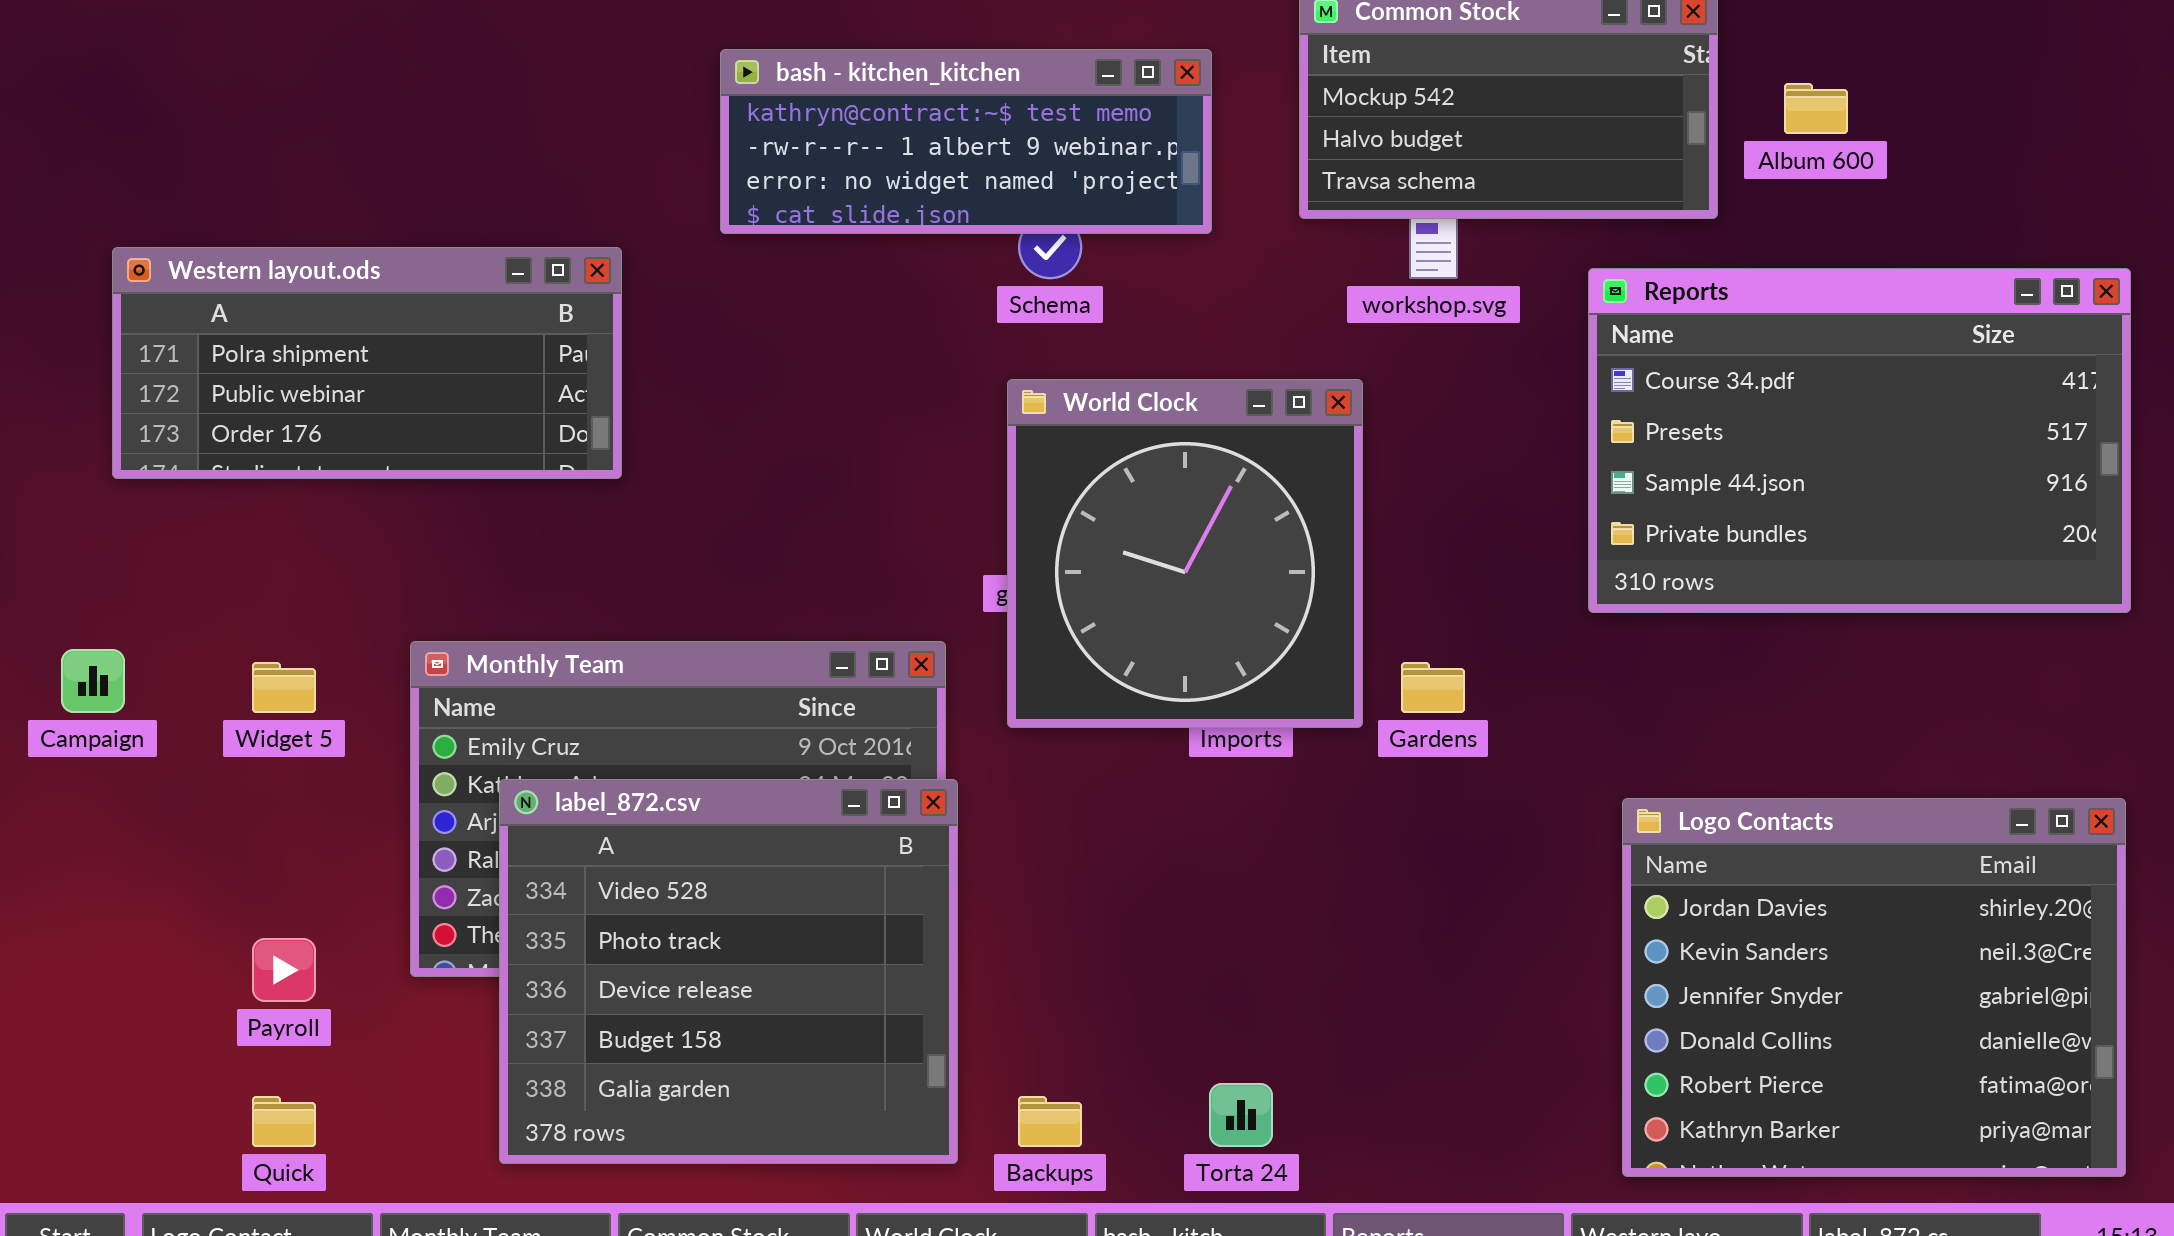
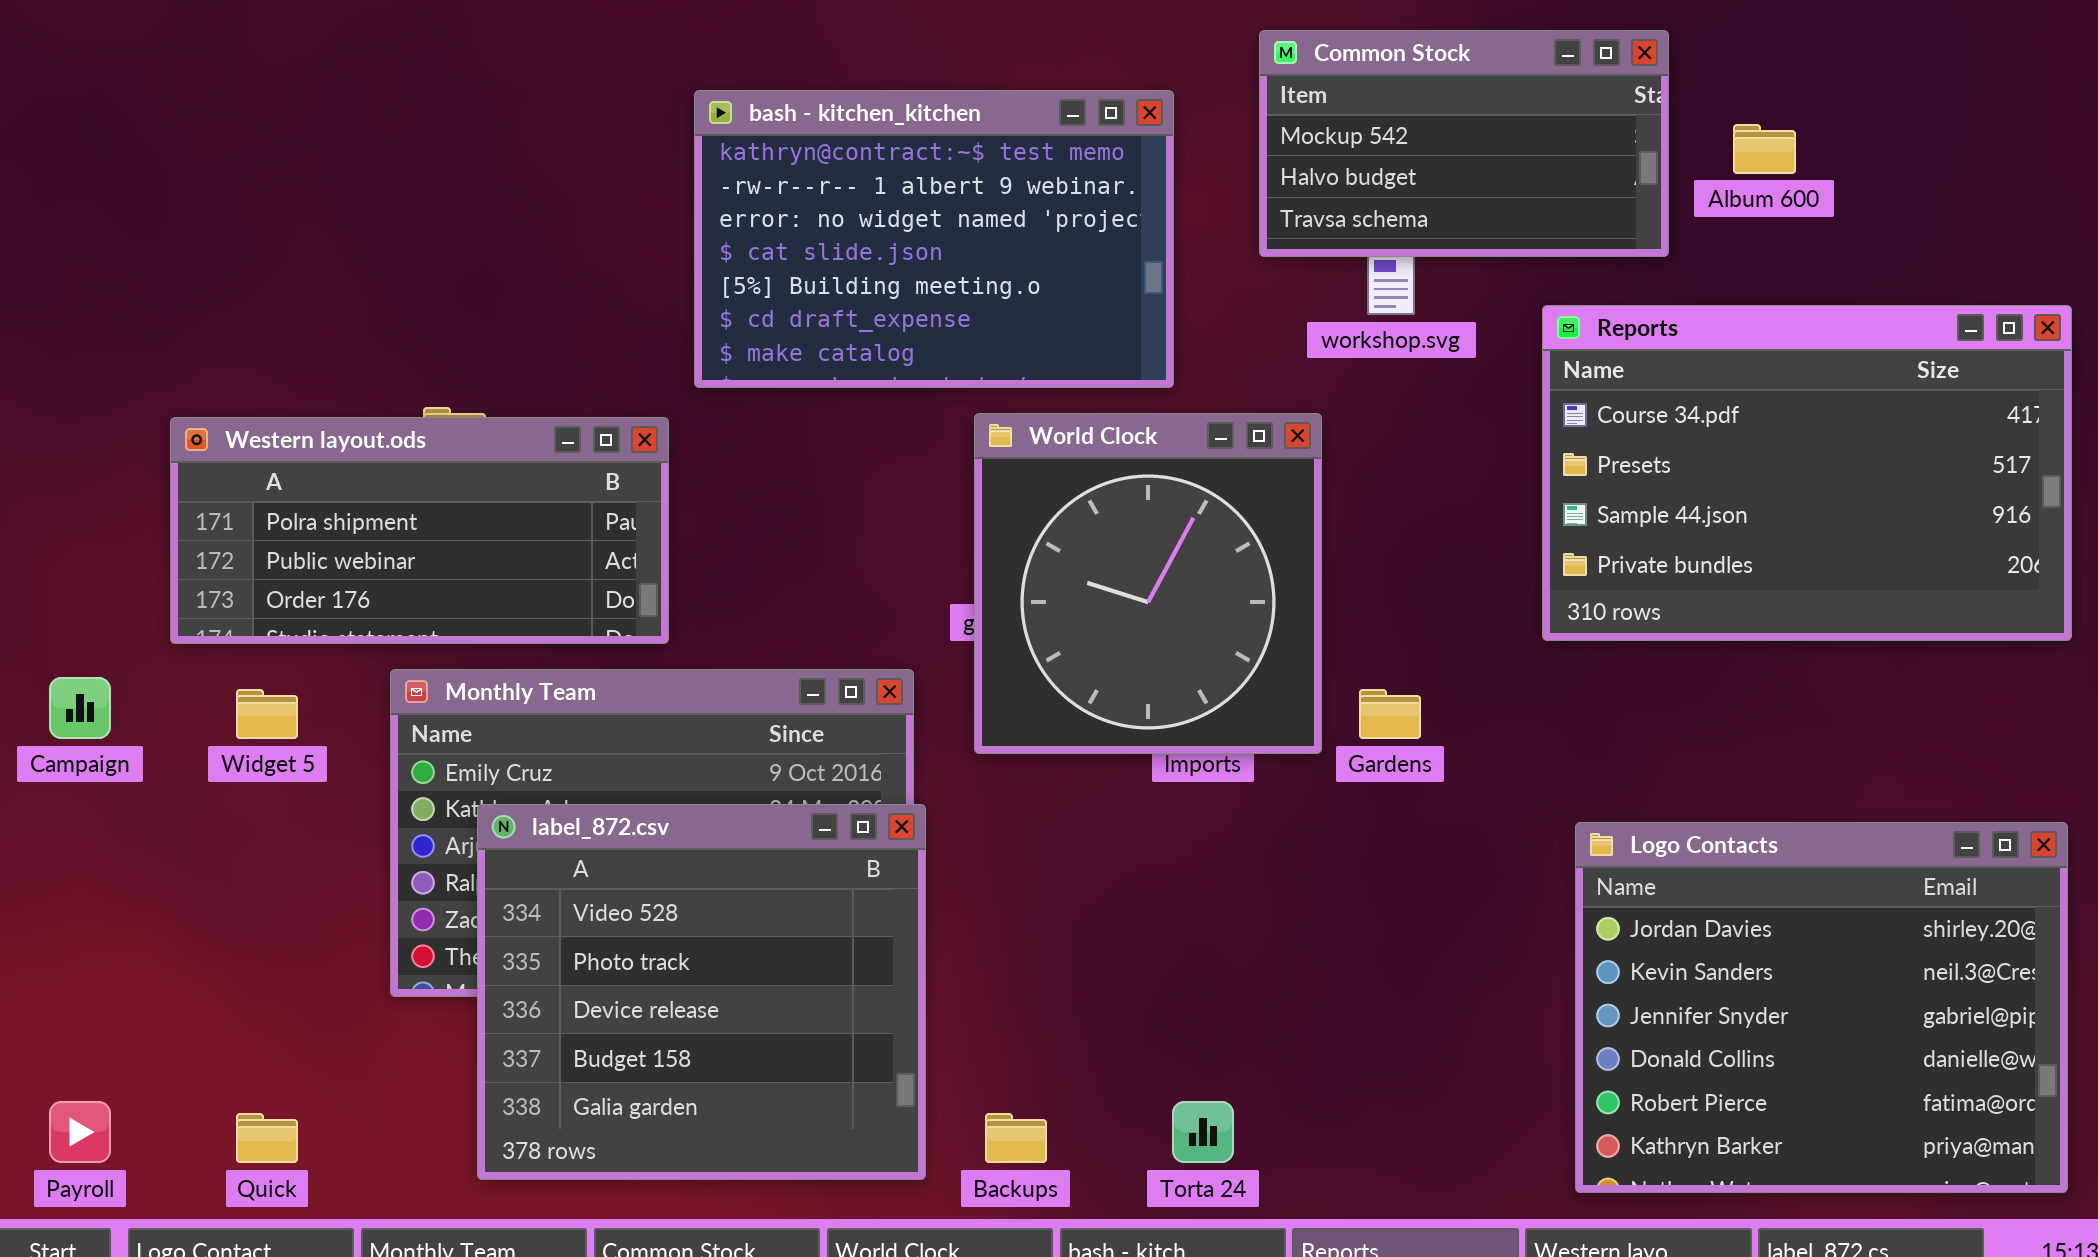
bash - kitchen_kitchen: [720,49,1212,234] -> [694,90,1174,388], resized
Western layout.ods: [112,247,622,479] -> [170,417,669,644], moved
Payroll: [252,938,316,1002] -> [49,1101,111,1163], moved

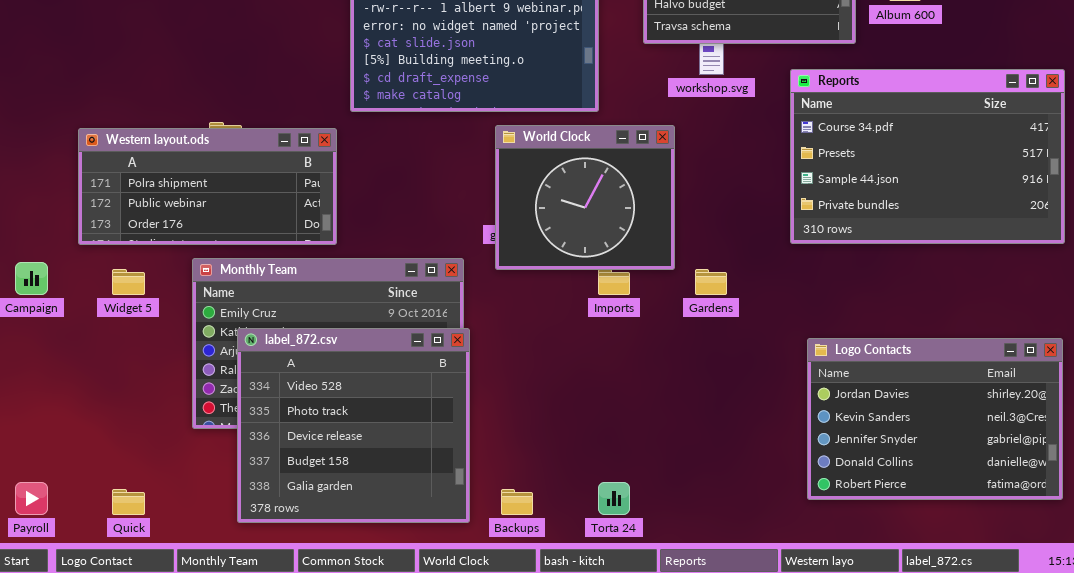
World Clock: [974,413,1322,754] -> [495,125,675,270], resized
Logo Contacts: [1575,822,2068,1193] -> [807,338,1063,500], resized

